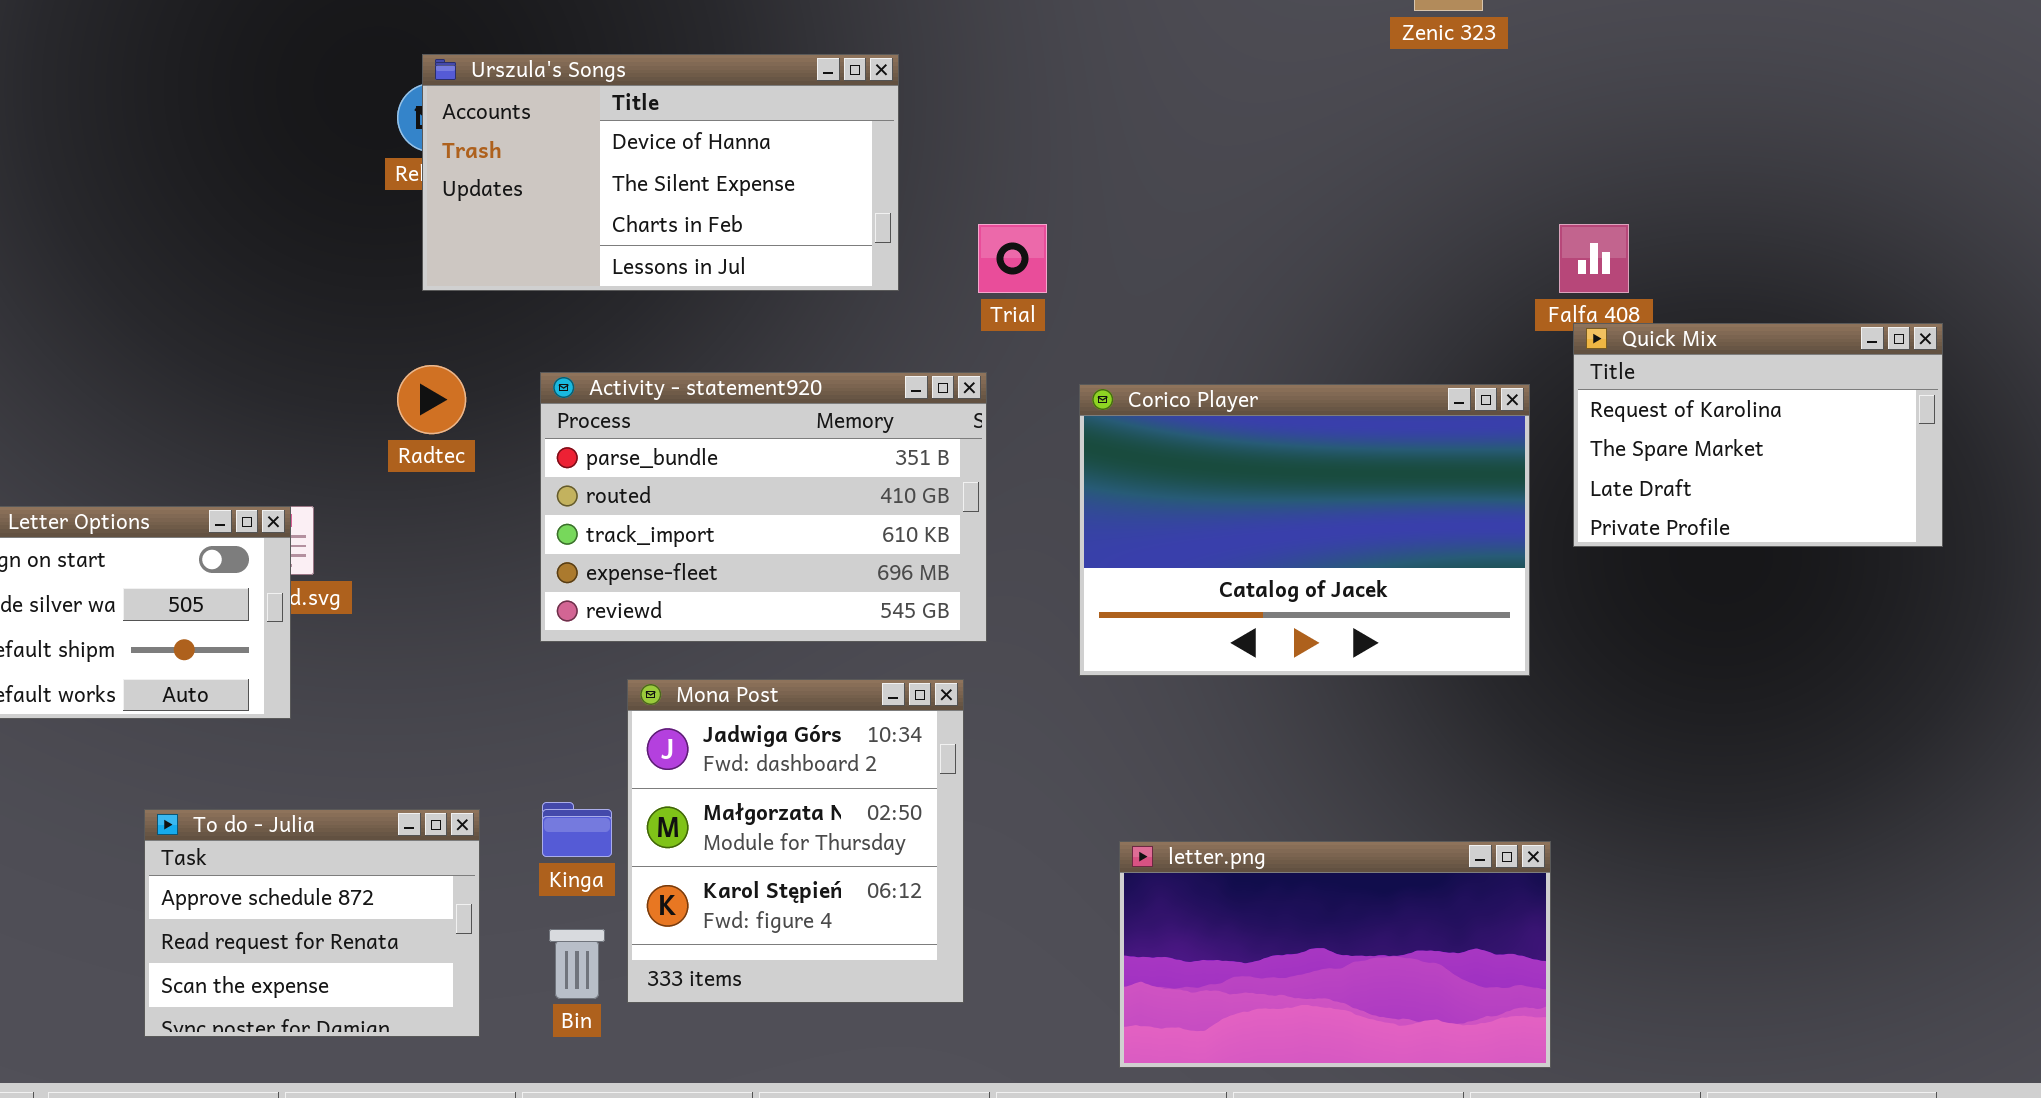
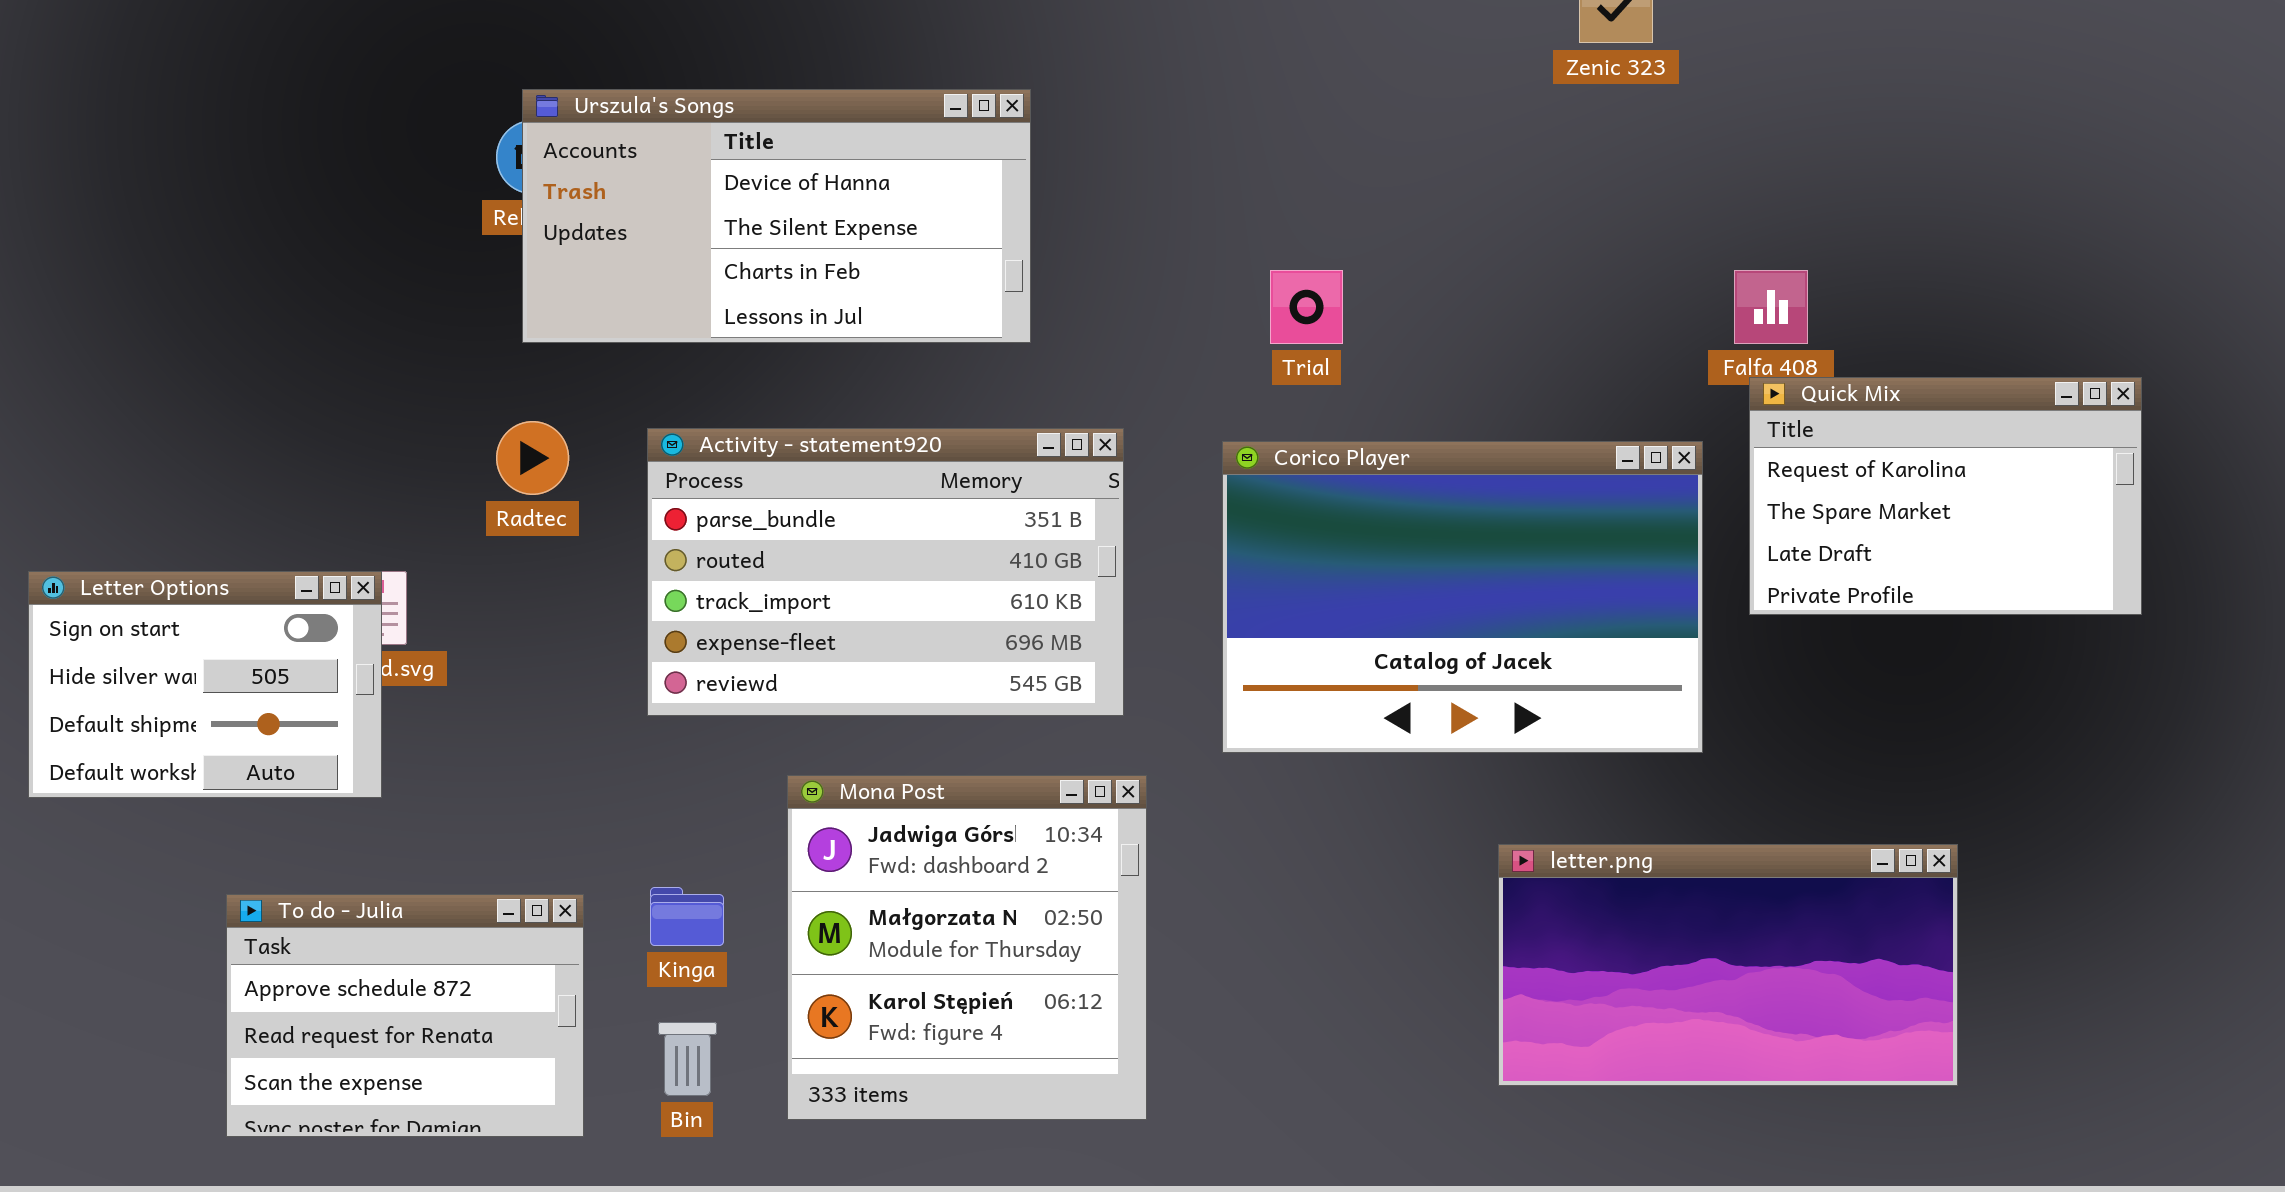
Trial: [978,224,1047,293] -> [1270,270,1343,344], moved
Mona Post: [627,679,964,1003] -> [787,775,1147,1120], moved
letter.png: [1119,841,1551,1068] -> [1498,844,1958,1086], moved

